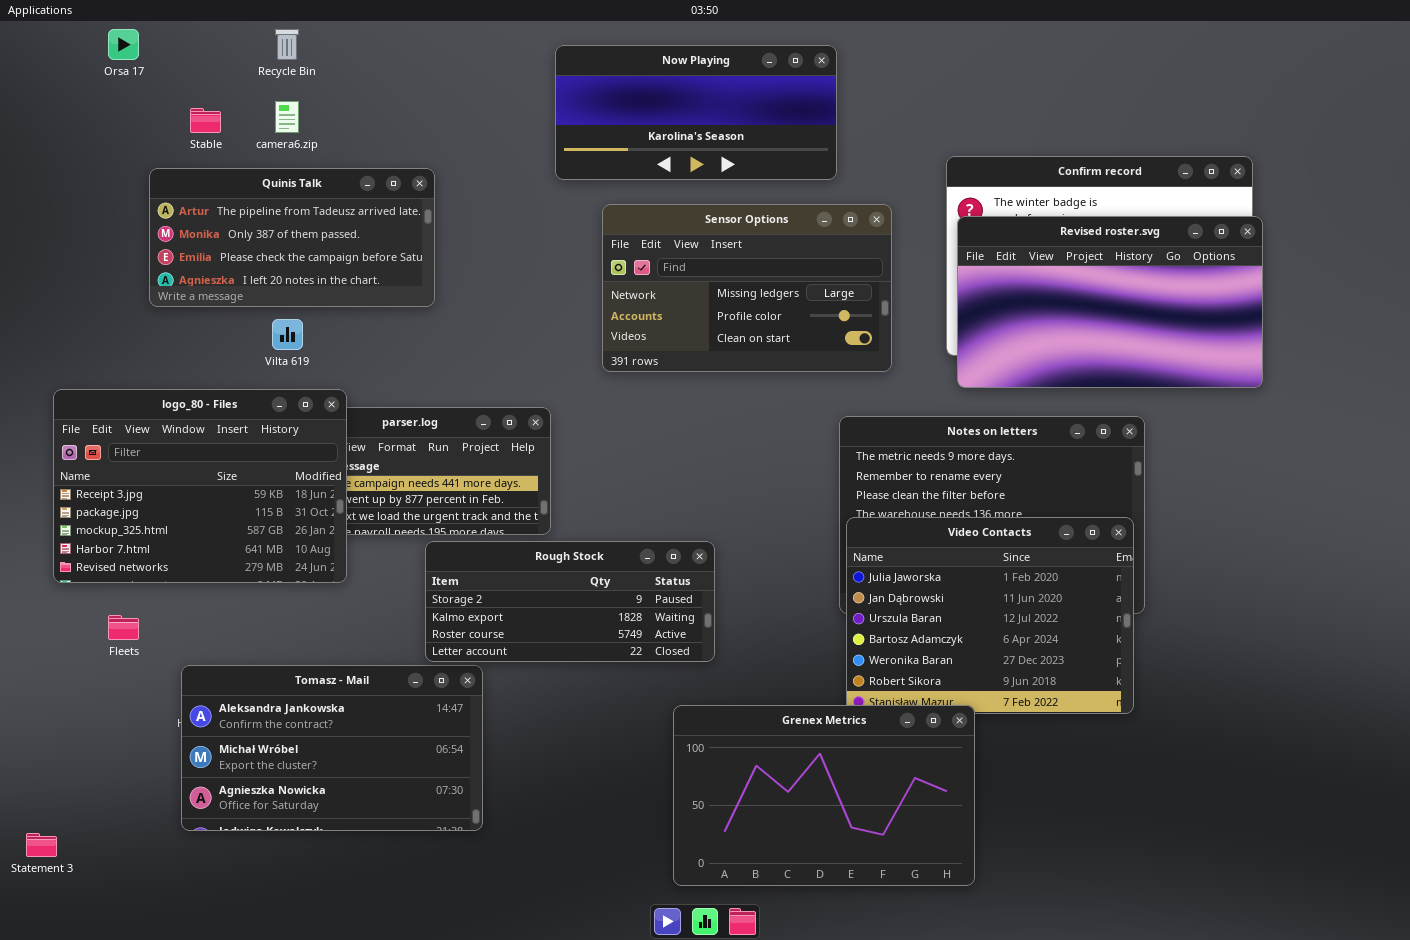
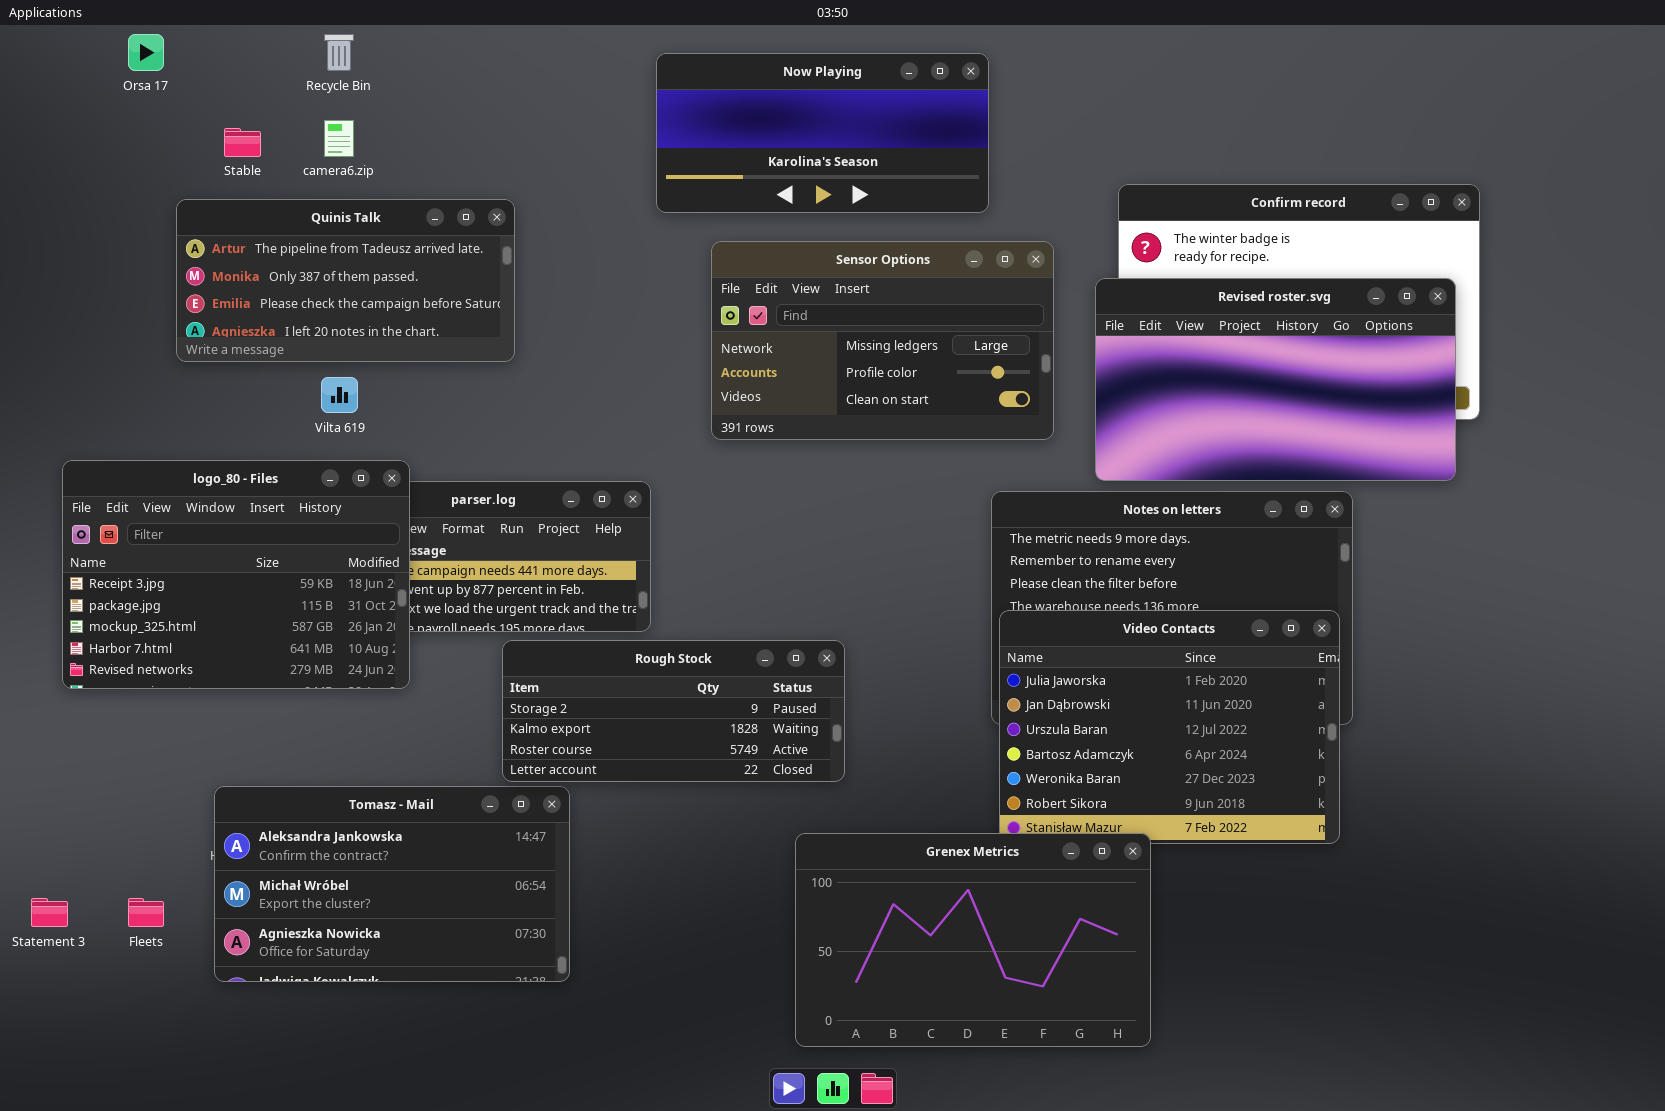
Revised roster.svg: [957,216,1263,388] -> [1095,278,1456,481], moved
Fleets: [108,615,139,640] -> [128,898,164,927], moved
Statement 3: [26,833,57,857] -> [31,898,68,927], moved

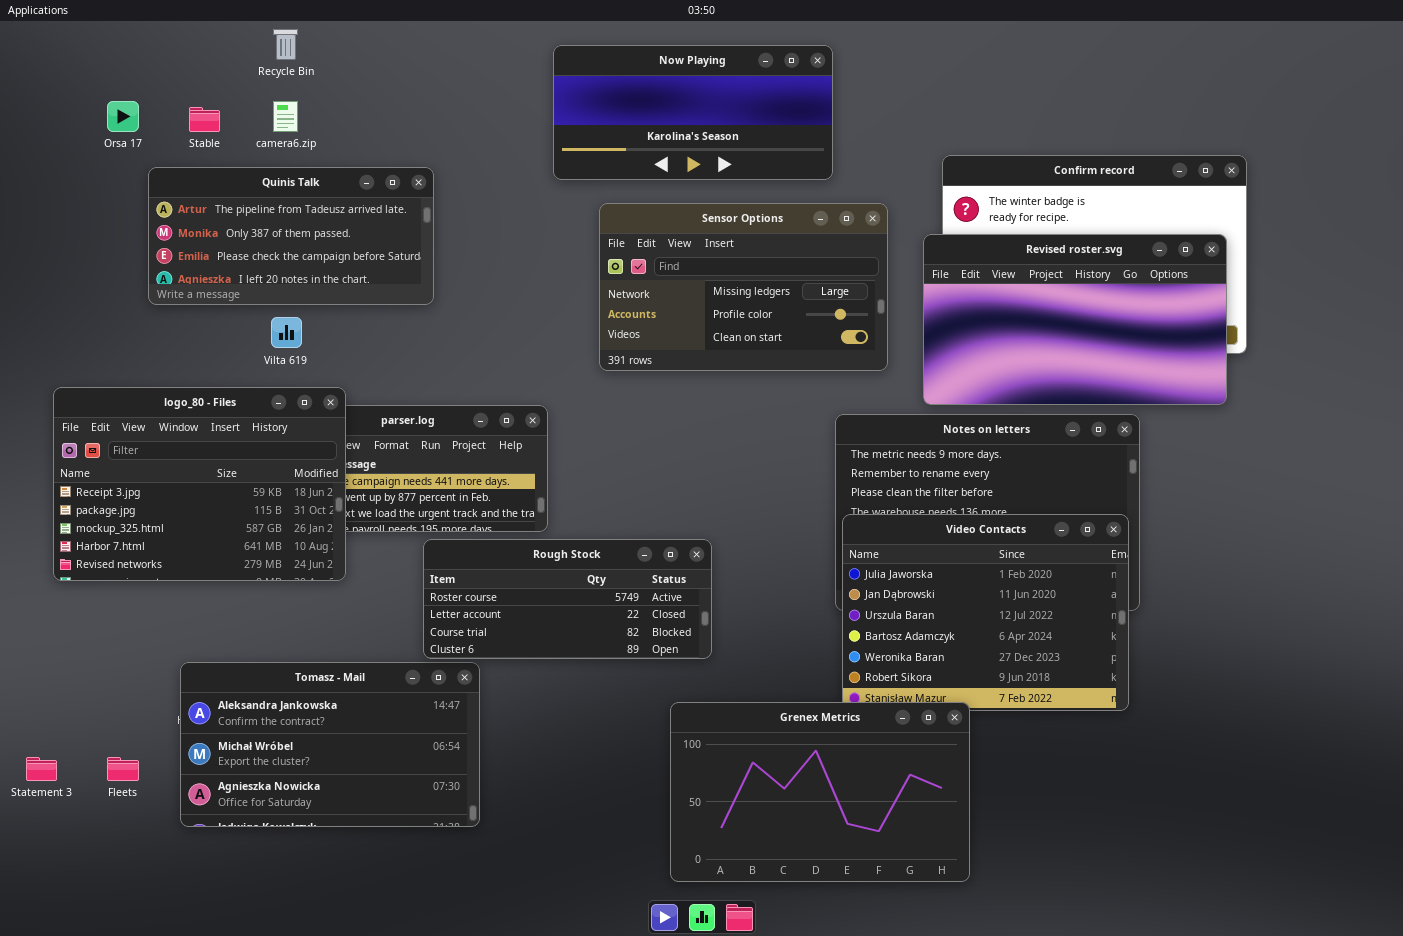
Orsa 17: [128,34,164,71] -> [107,101,139,132], moved
Rough Stock: [502,640,845,782] -> [423,539,712,659], scrolled down 2 rows

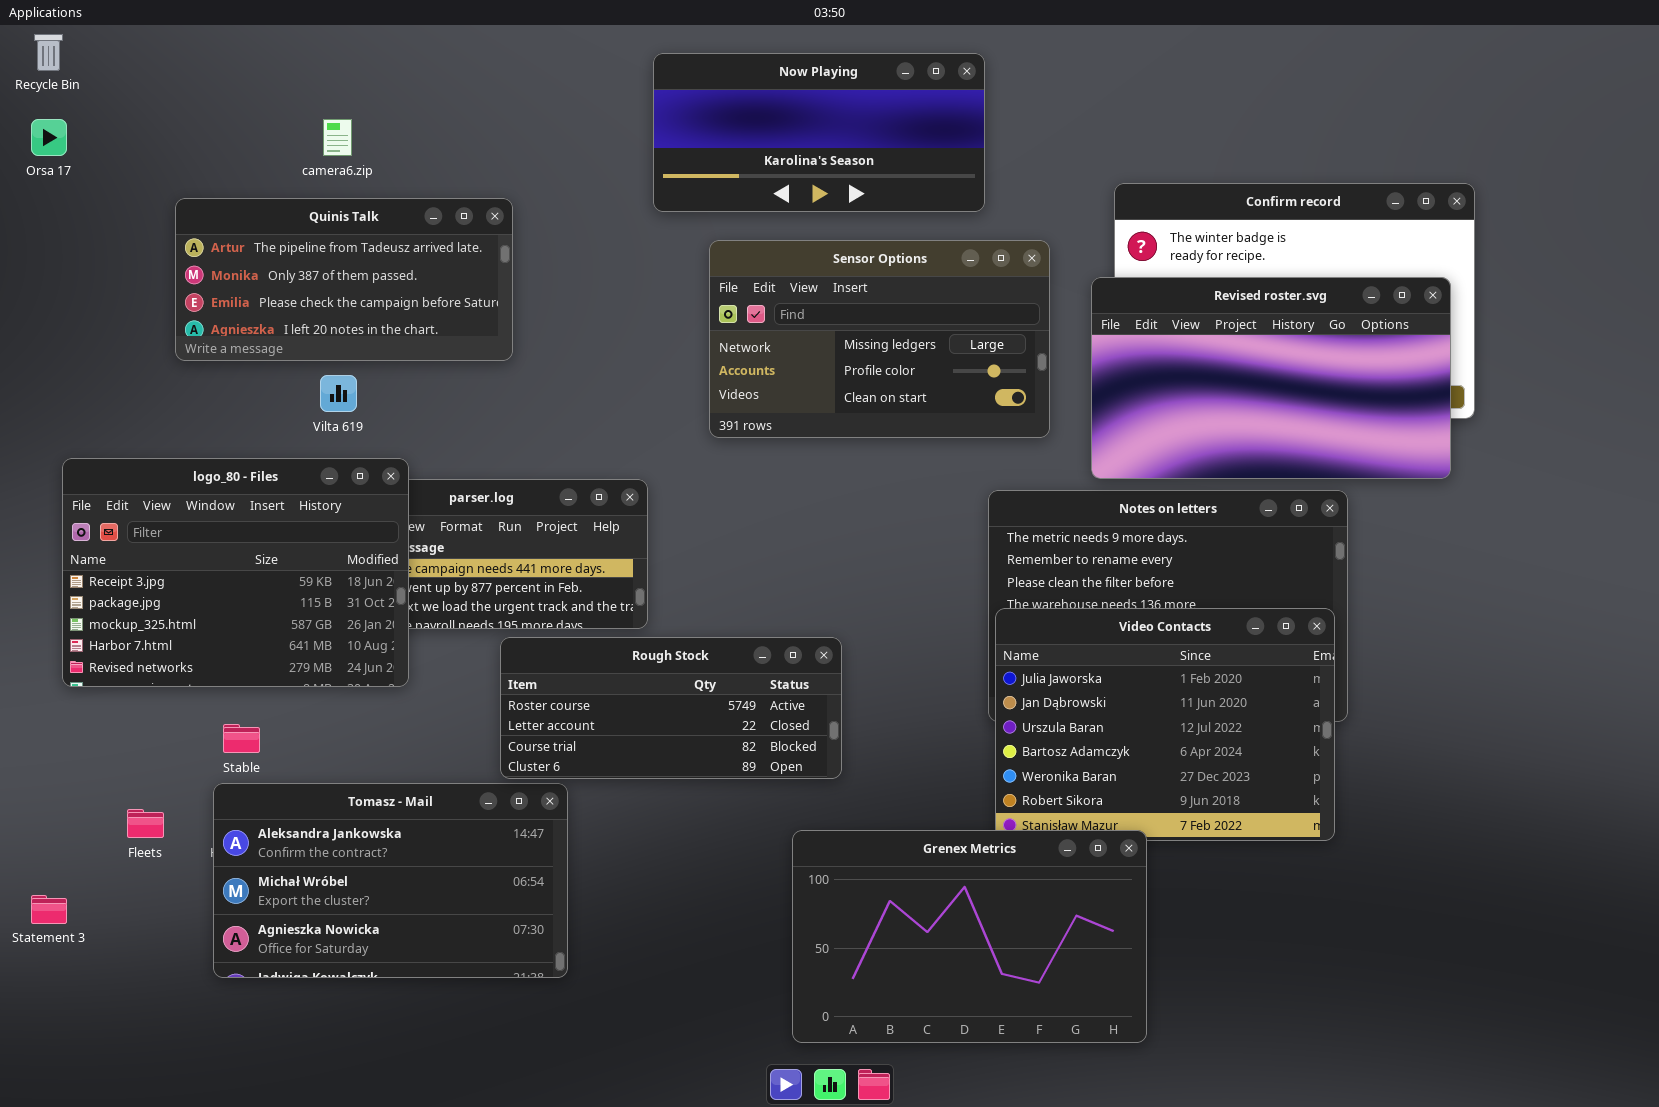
Recycle Bin: [273,29,298,60] -> [34,34,63,71], moved
Orsa 17: [107,101,139,132] -> [31,119,67,156], moved
Stable: [189,107,220,132] -> [223,724,260,753], moved
Fleets: [107,757,139,781] -> [127,809,164,838], moved

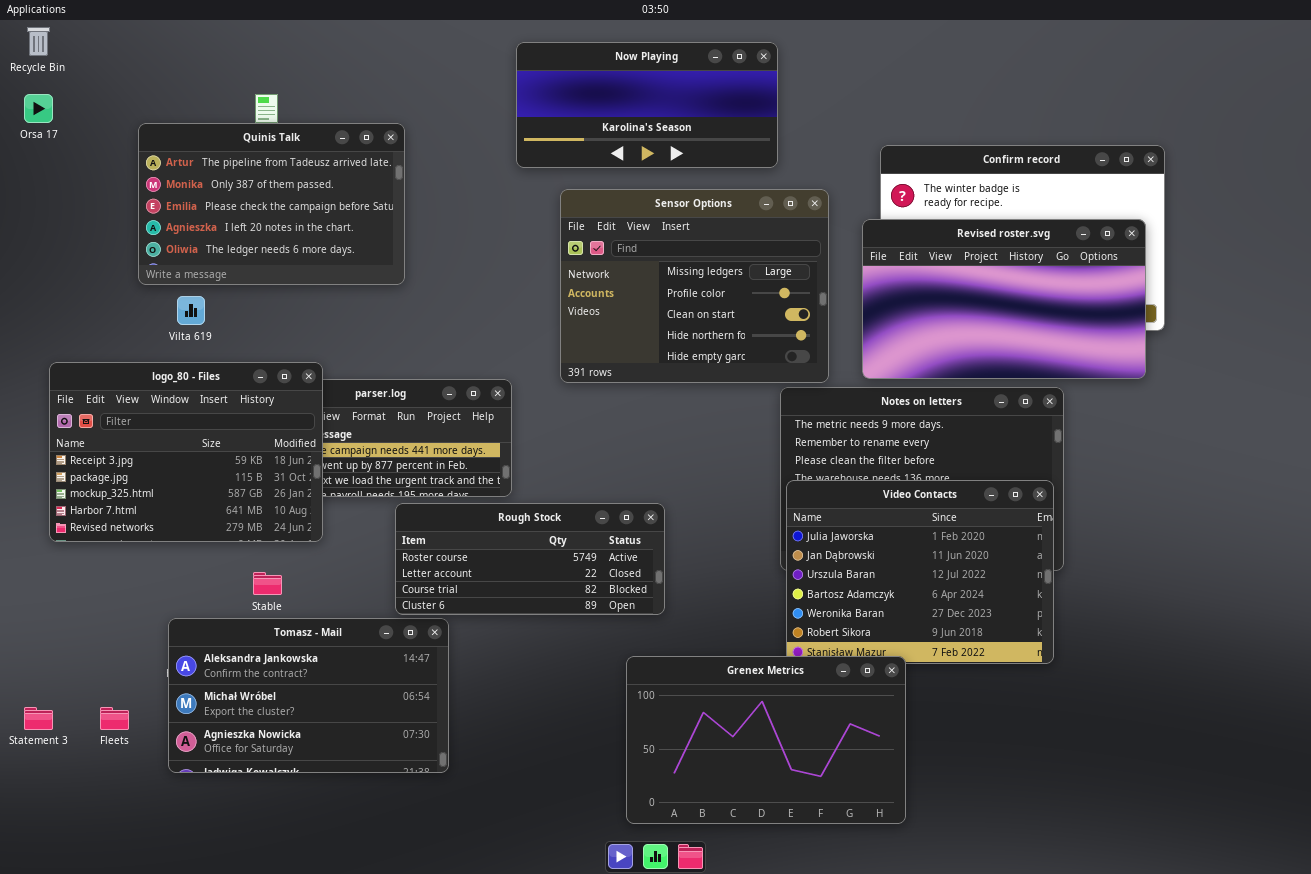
Quinis Talk: [175,198,513,361] -> [138,123,405,285], resized
Sensor Options: [709,240,1050,438] -> [560,189,829,383], resized
Vilta 619: [320,375,357,412] -> [177,296,205,325], moved
Stable: [223,724,260,753] -> [253,572,282,595], moved
Fleets: [127,809,164,838] -> [100,707,129,730], moved

